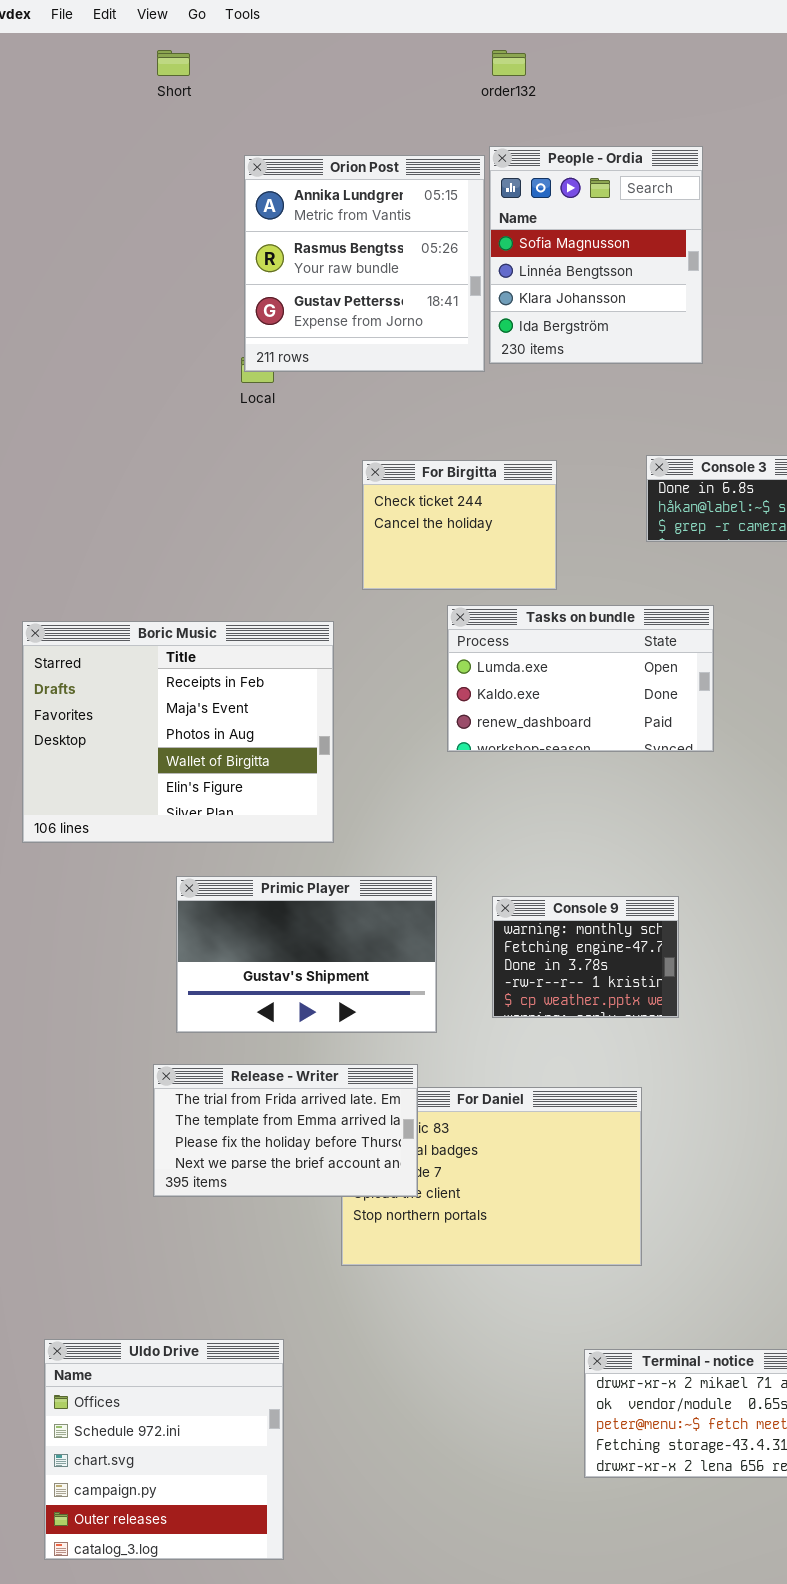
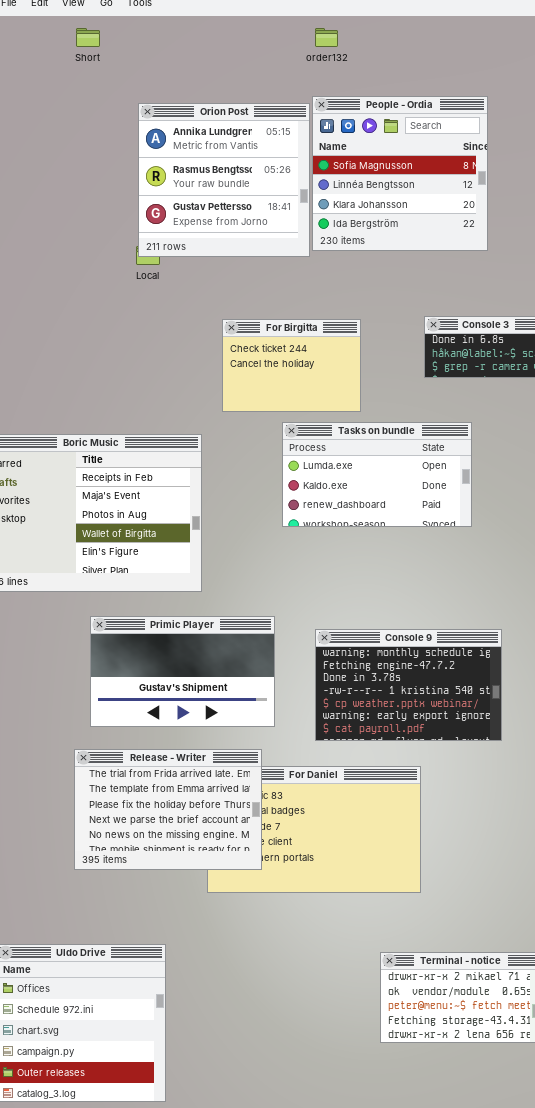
People - Ordia: [489,146,703,364] -> [312,96,488,251], resized
Console 9: [492,896,679,1018] -> [315,629,502,741], resized
Release - Writer: [153,1064,418,1197] -> [74,749,262,870], resized

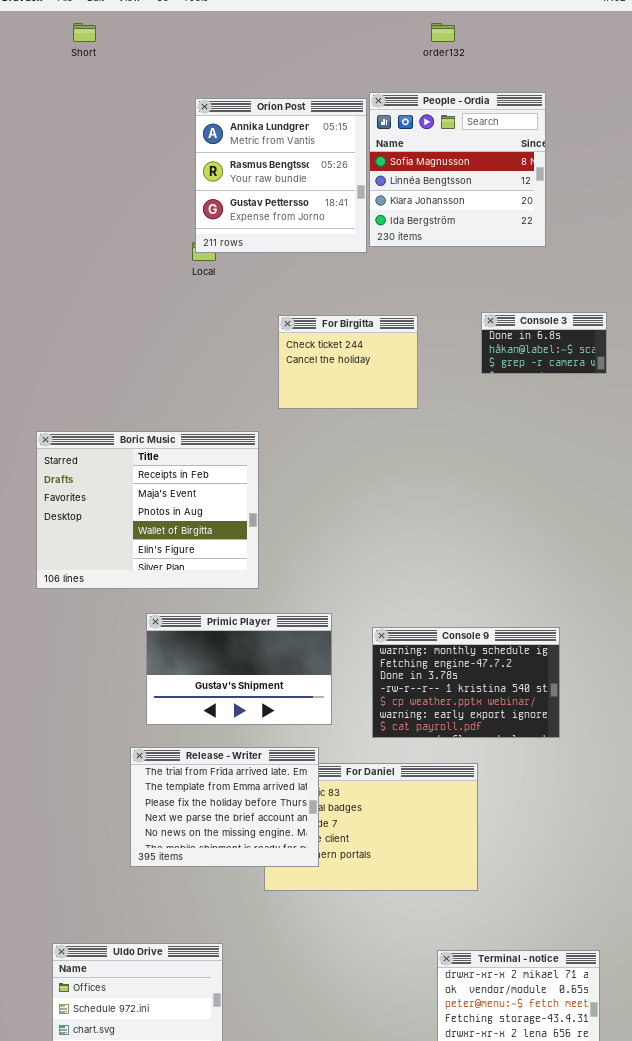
Short: [76,28,100,47] -> [73,23,96,42], moved
order132: [315,28,338,47] -> [431,23,455,42], moved
Tasks on bundle: [282,422,472,527] -> none, closed

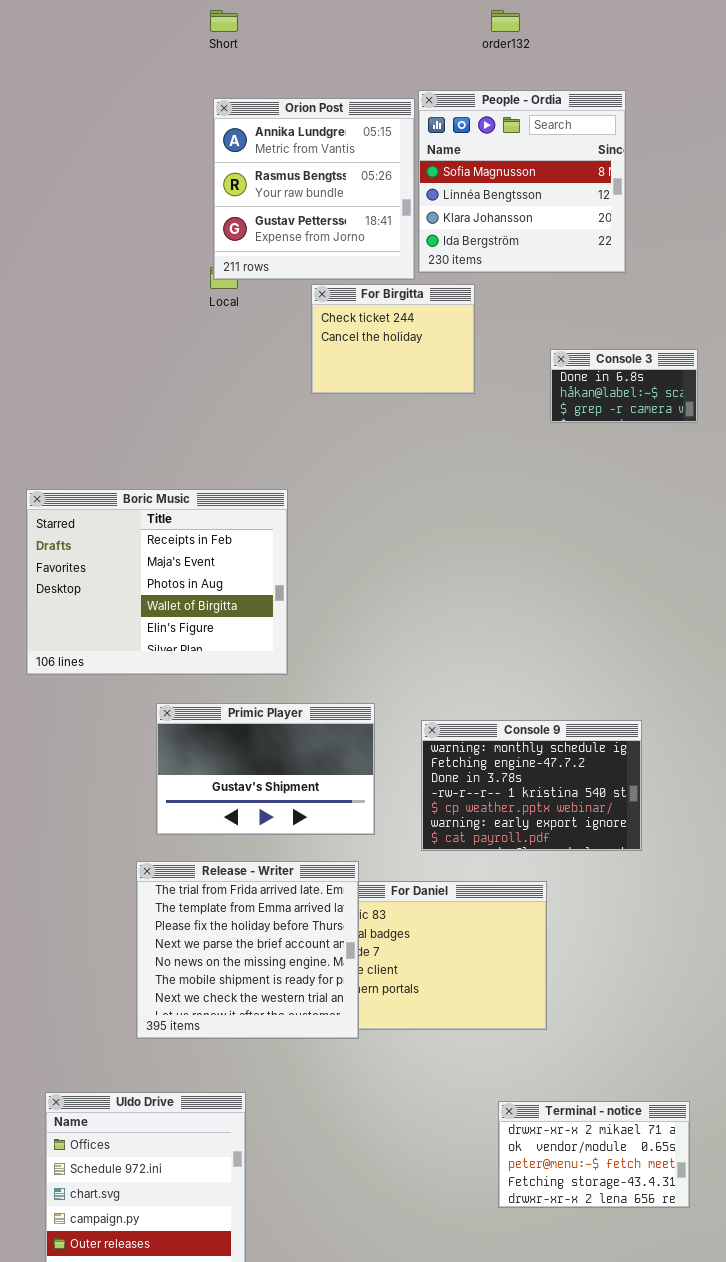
Short: [73,23,96,42] -> [210,10,238,32], moved
For Birgitta: [278,315,418,409] -> [311,284,475,394], moved
Release - Writer: [130,747,319,867] -> [136,861,359,1039], resized

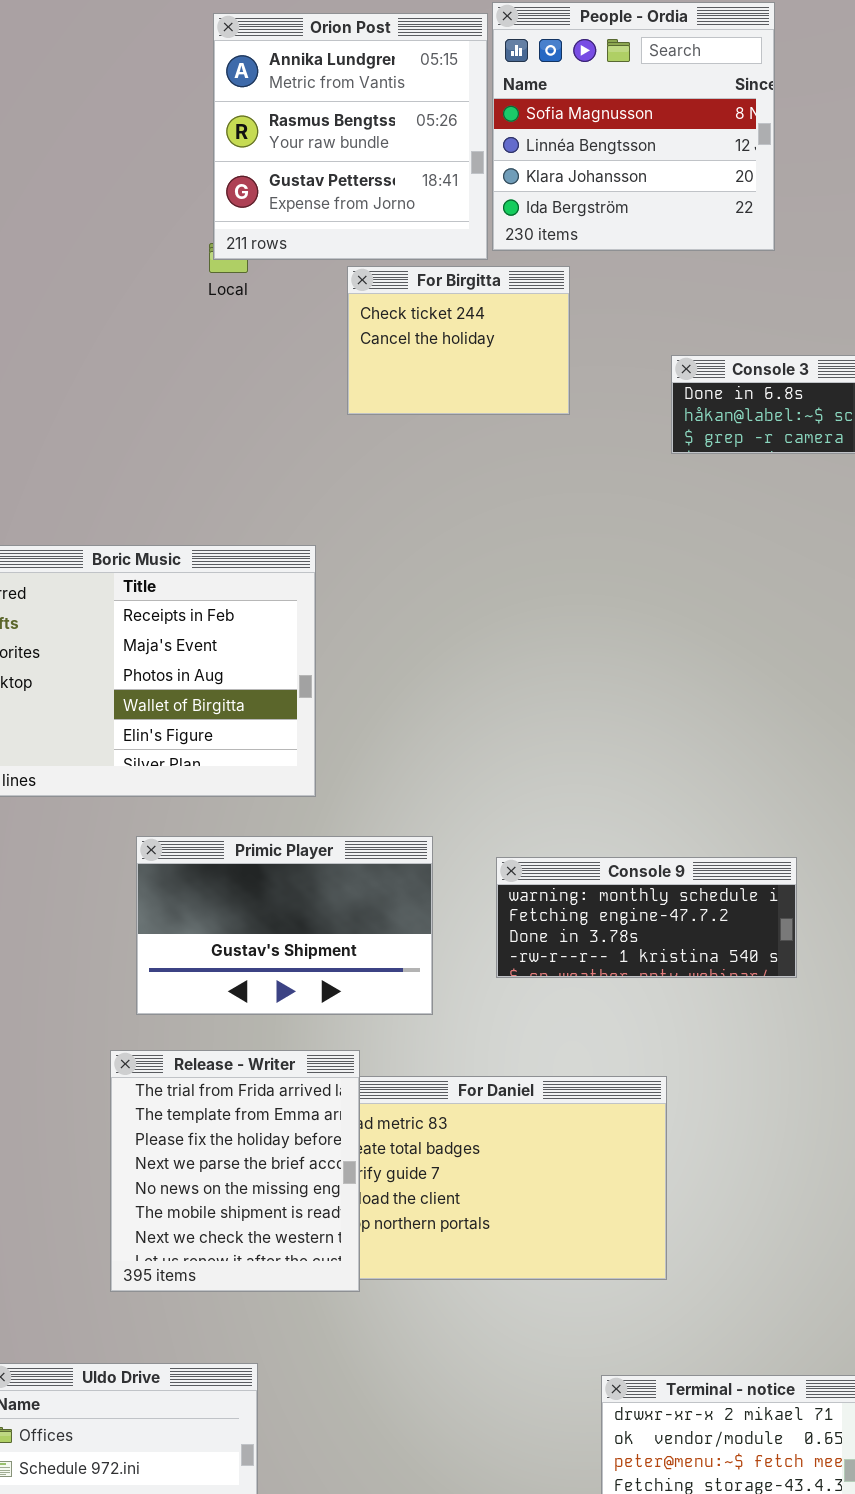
Console 9: [421,720,642,851] -> [496,857,797,978], resized
Release - Writer: [136,861,359,1039] -> [110,1050,360,1292], resized

